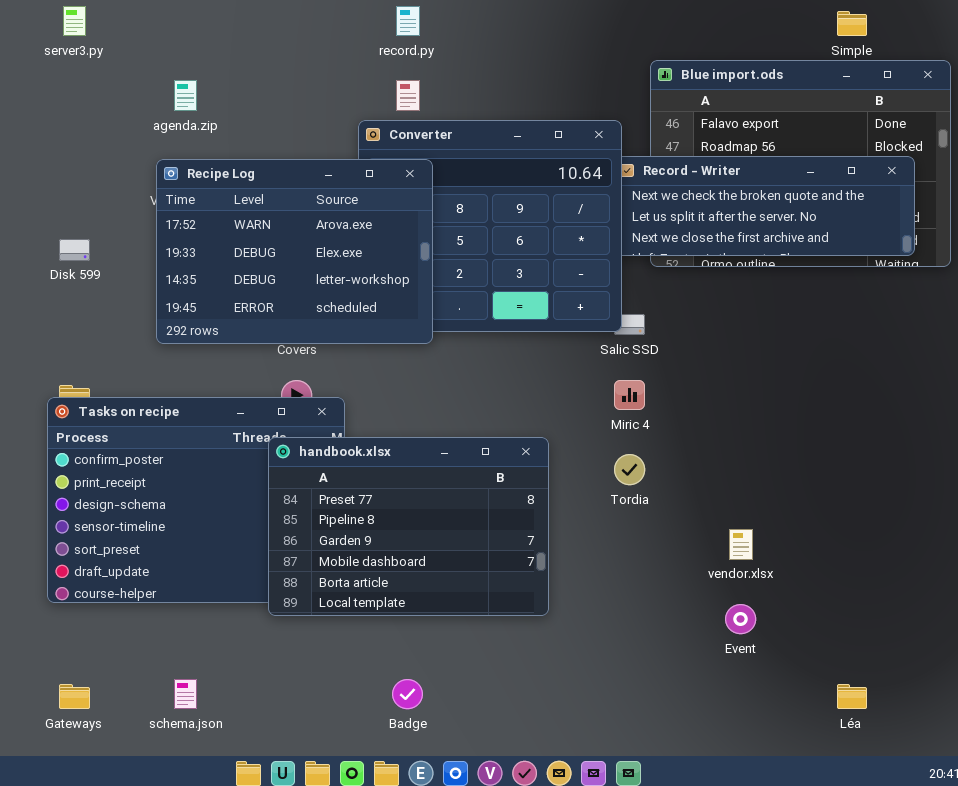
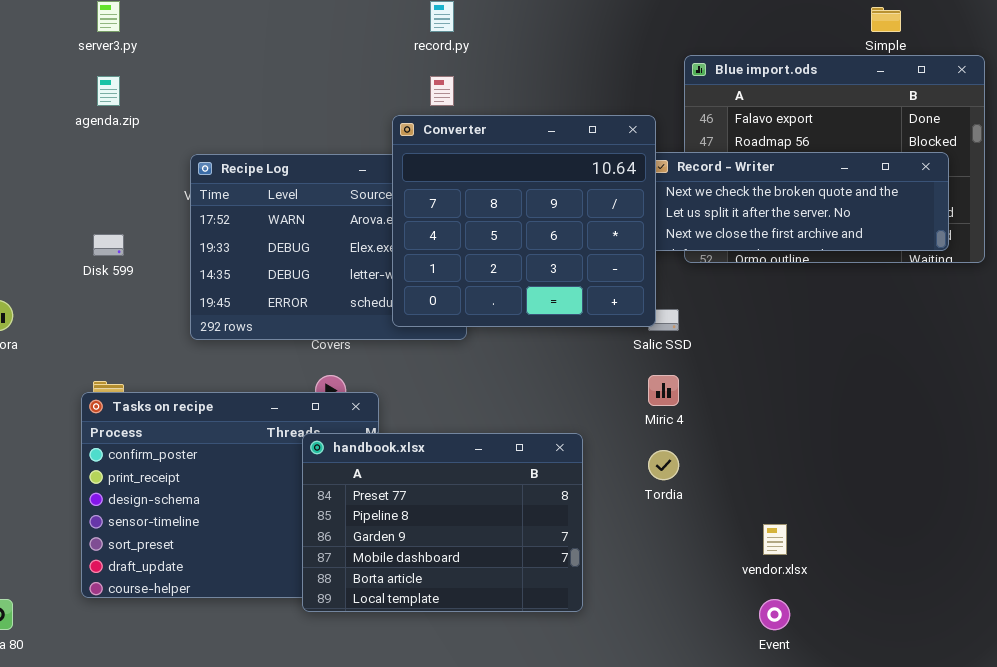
agenda.zip: [174,80,197,111] -> [97,76,120,106], moved
Converter: [358,120,622,332] -> [392,115,656,327], raised

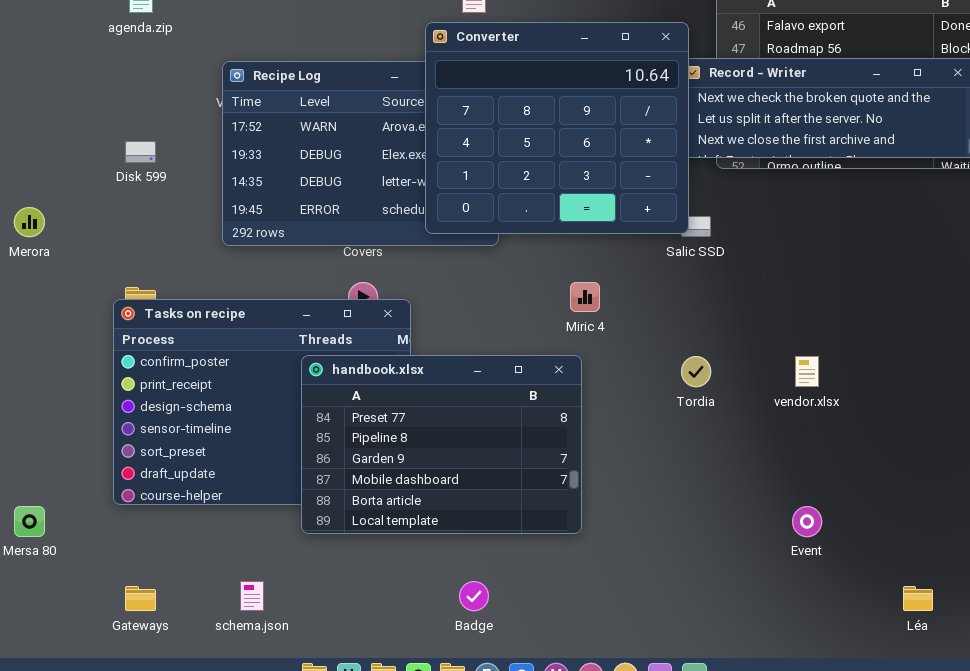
Miric 4: [648,375,679,406] -> [570,282,600,312], moved
handbook.xlsx: [302,433,583,612] -> [301,355,582,534], moved
vendor.xlsx: [763,524,787,555] -> [795,356,819,387], moved

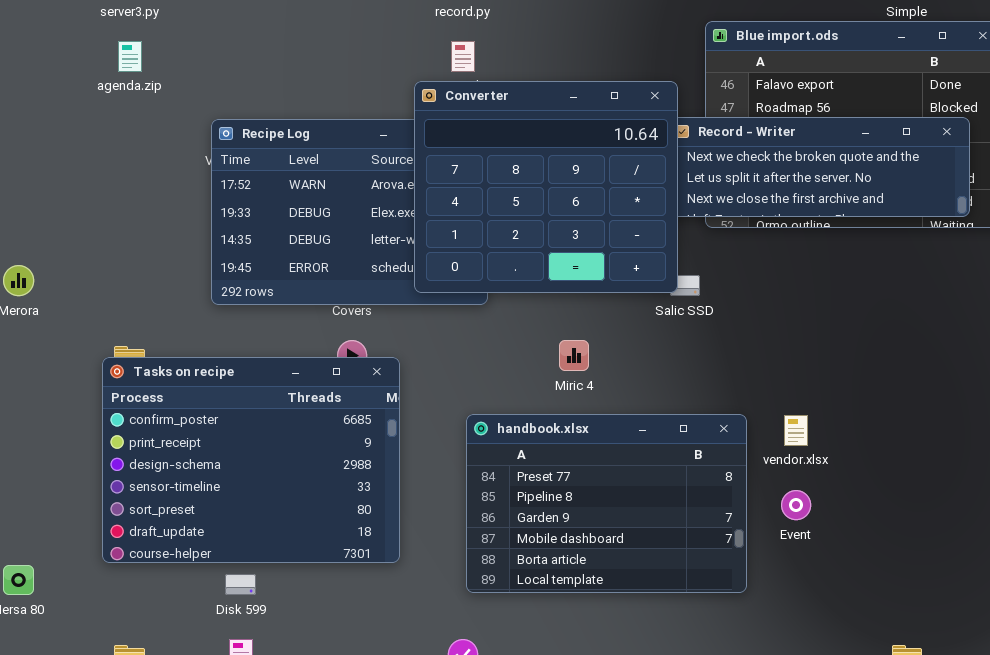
Disk 599: [125,141,156,163] -> [225,574,256,595], moved
handbook.xlsx: [301,355,582,534] -> [466,414,747,593], moved
Event: [792,506,822,537] -> [781,490,811,520], moved

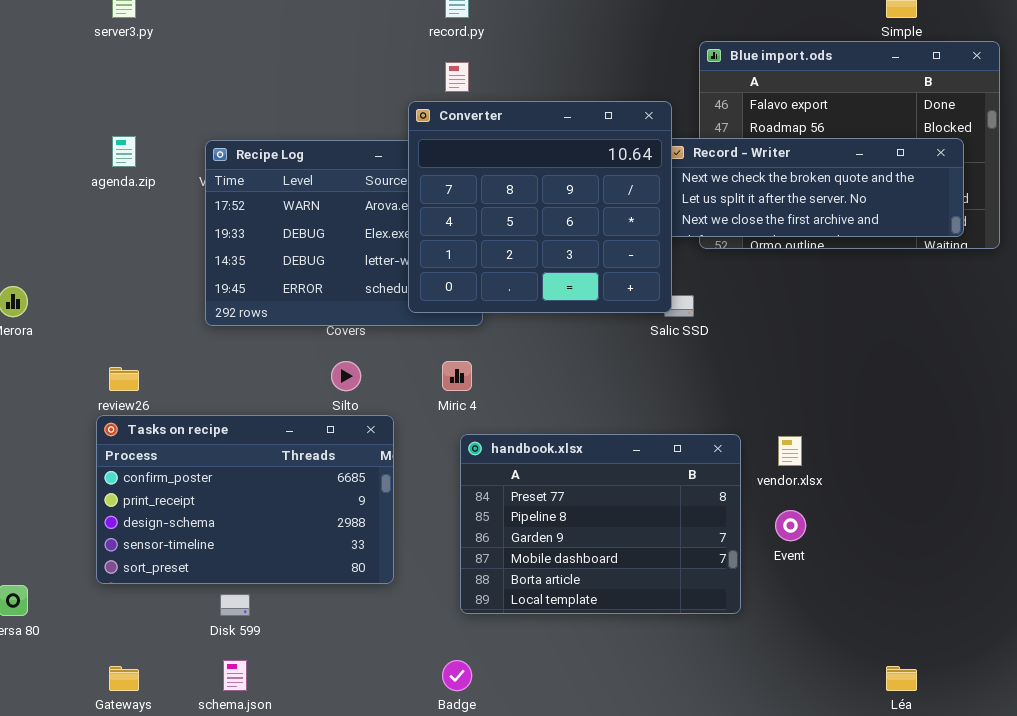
agenda.zip: [118,41,142,72] -> [112,136,136,167], moved
Miric 4: [559,340,589,371] -> [442,361,472,391], moved
Tasks on recipe: [102,357,400,563] -> [96,415,394,584], resized

